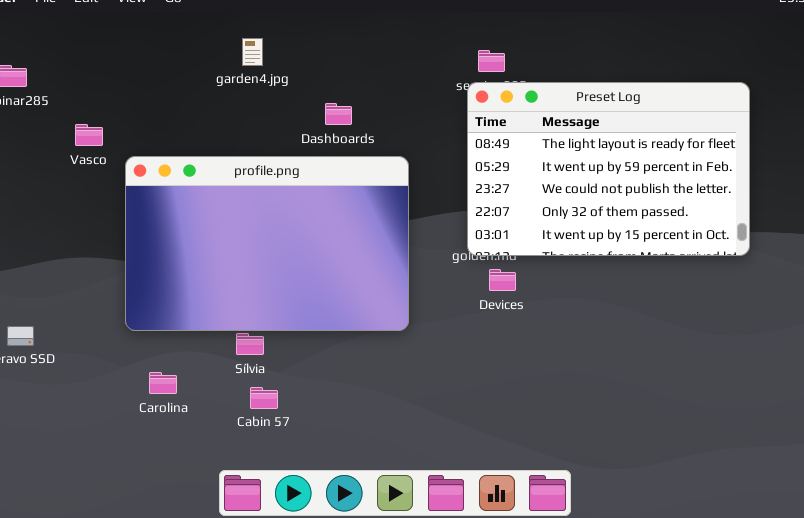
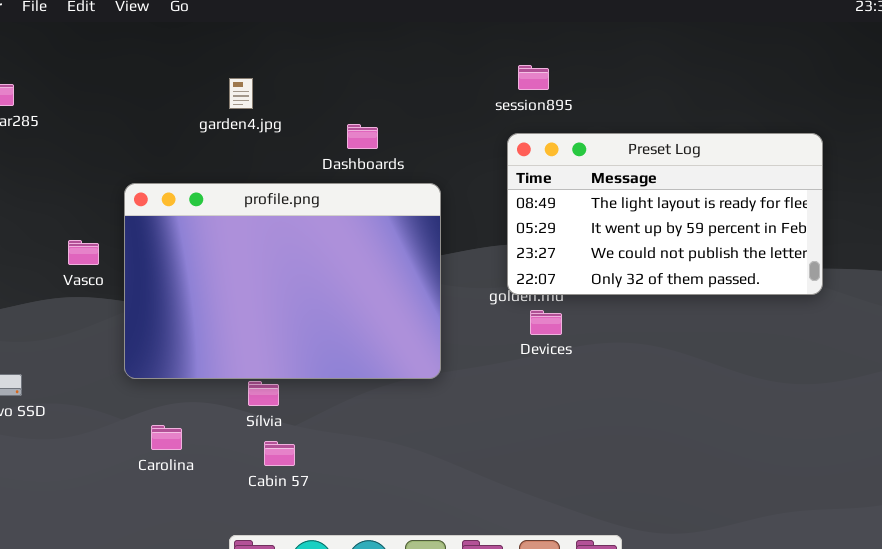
garden4.jpg: [242,38,263,66] -> [229,78,253,109], moved
Preset Log: [467,82,750,256] -> [507,133,823,295], resized
Vasco: [75,124,103,146] -> [68,240,99,265], moved

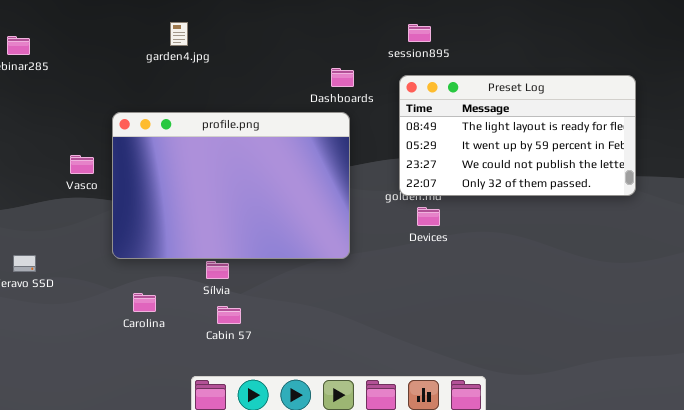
garden4.jpg: [229,78,253,109] -> [170,22,188,46], moved
Dashboards: [347,124,378,149] -> [331,68,354,87], moved

